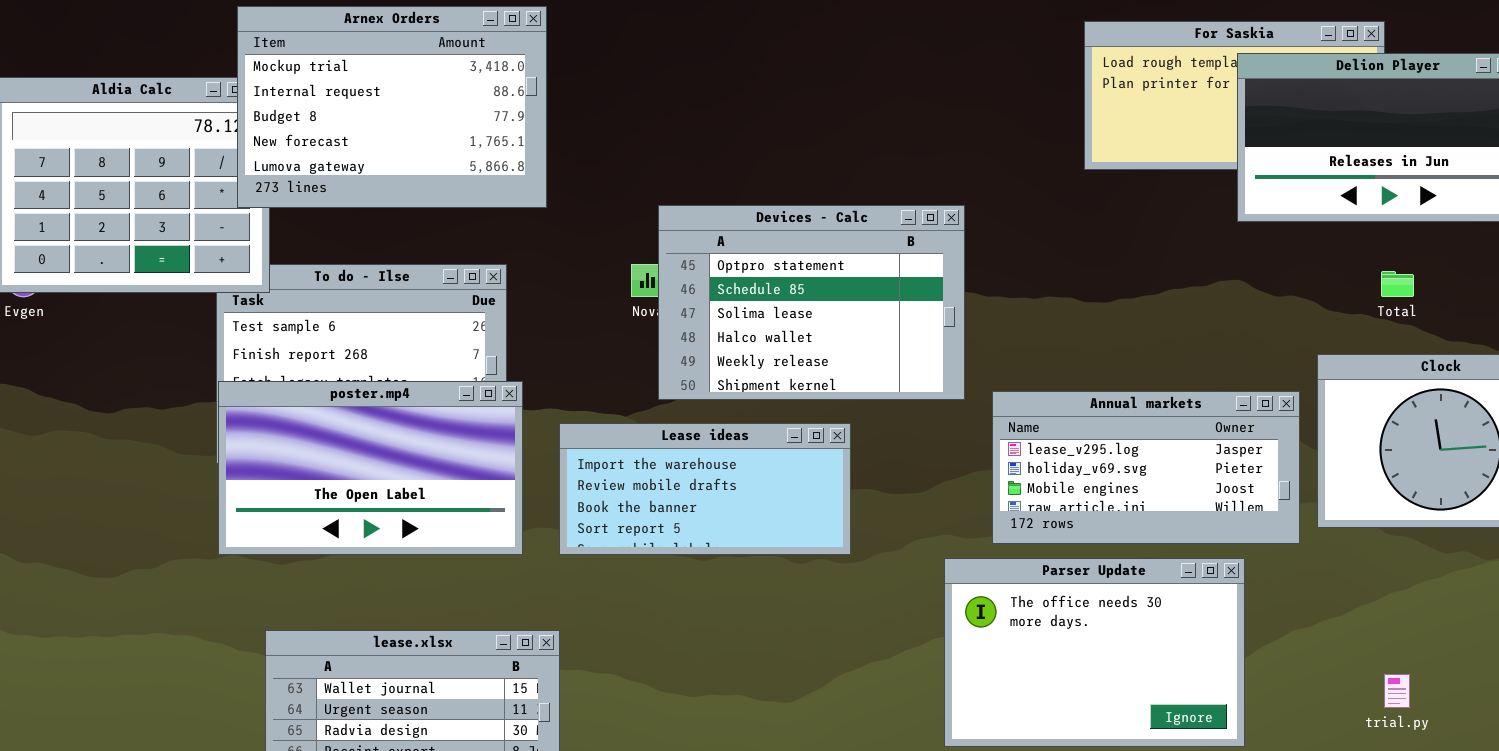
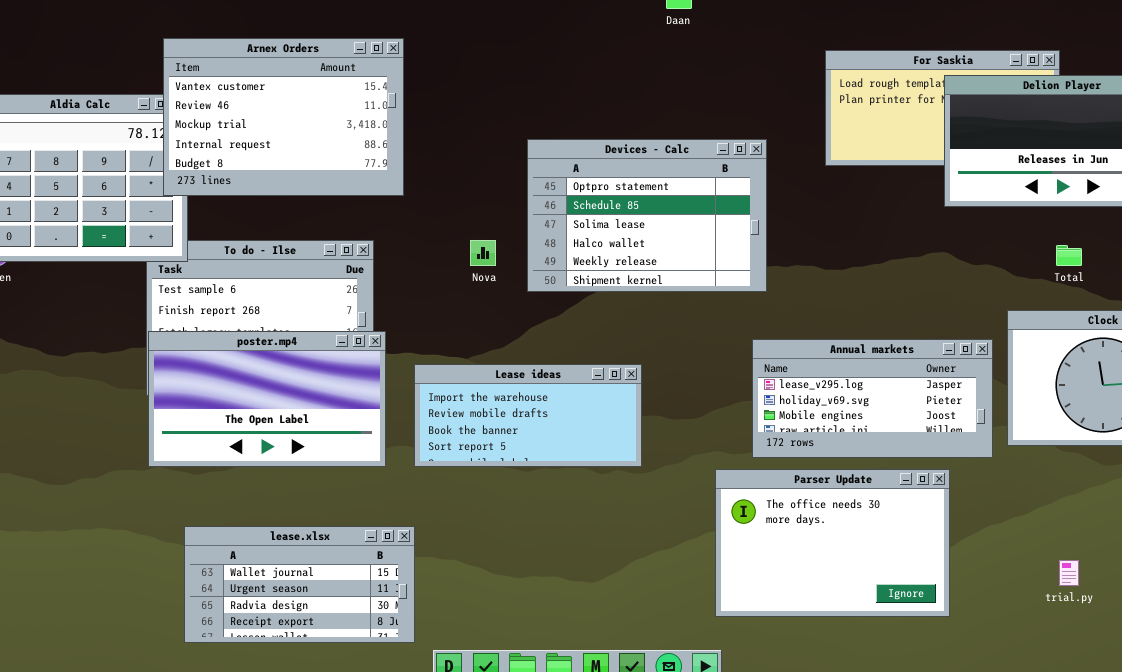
Arnex Orders: [237,6,547,208] -> [163,38,404,196], scrolled up 2 rows
Devices - Calc: [658,205,965,400] -> [527,139,767,292], moved

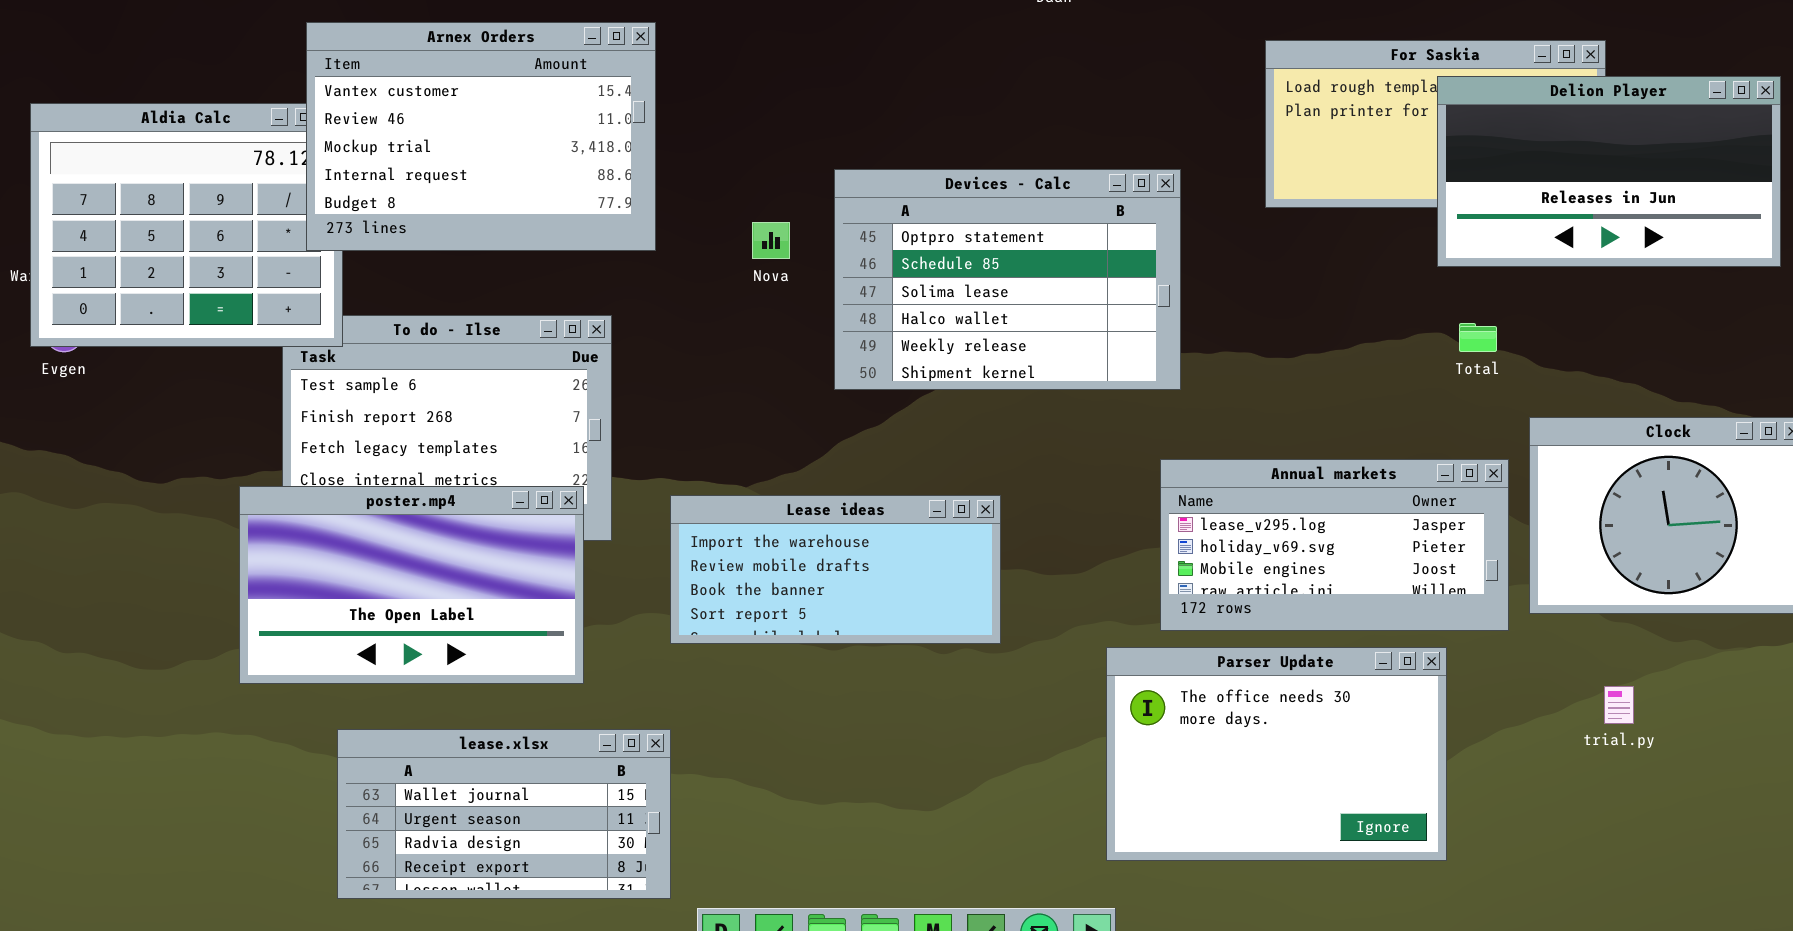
Nova: [470,240,496,266] -> [752,222,790,259], moved
Total: [1056,245,1082,266] -> [1459,323,1497,352], moved
poster.mp4: [148,331,386,467] -> [239,486,584,684], moved
trial.py: [1059,560,1079,586] -> [1604,686,1634,724], moved

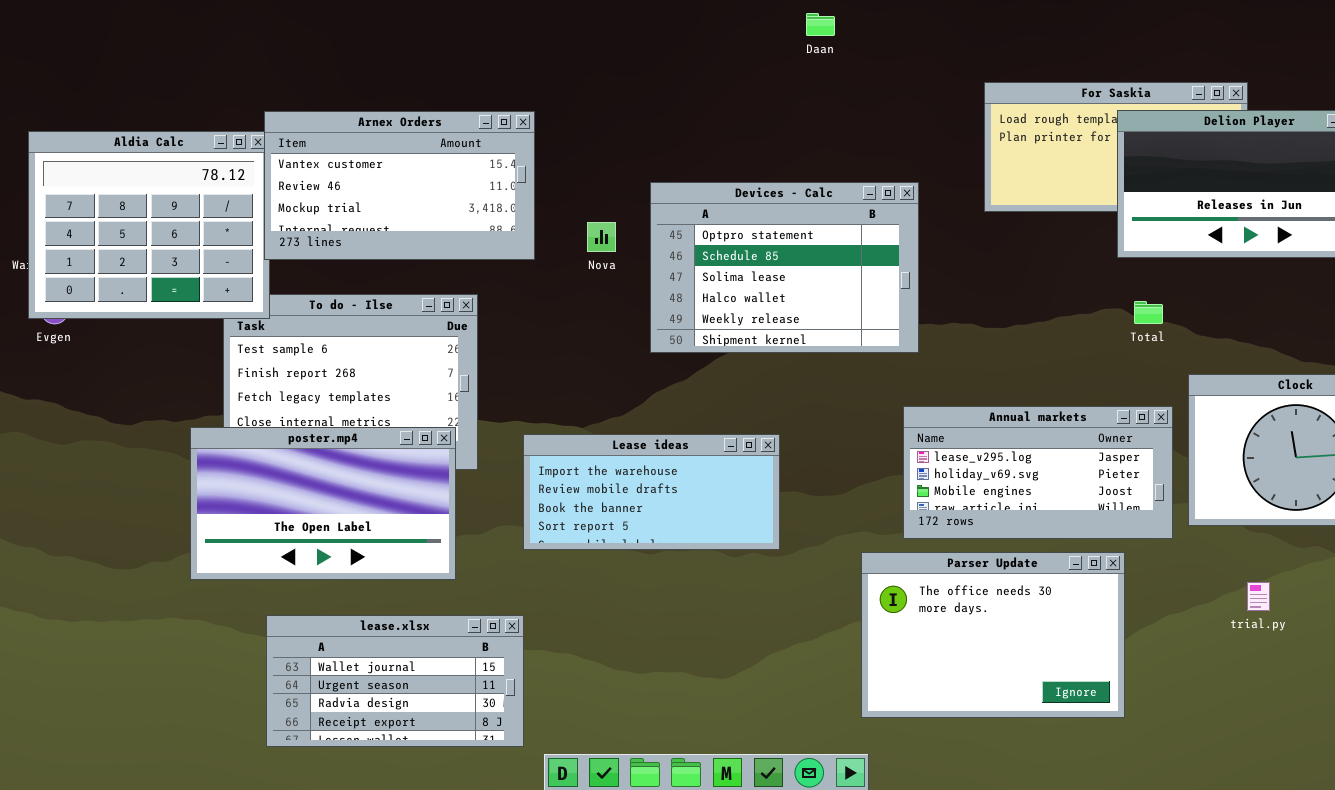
Arnex Orders: [306,22,656,251] -> [264,111,535,260], moved, resized

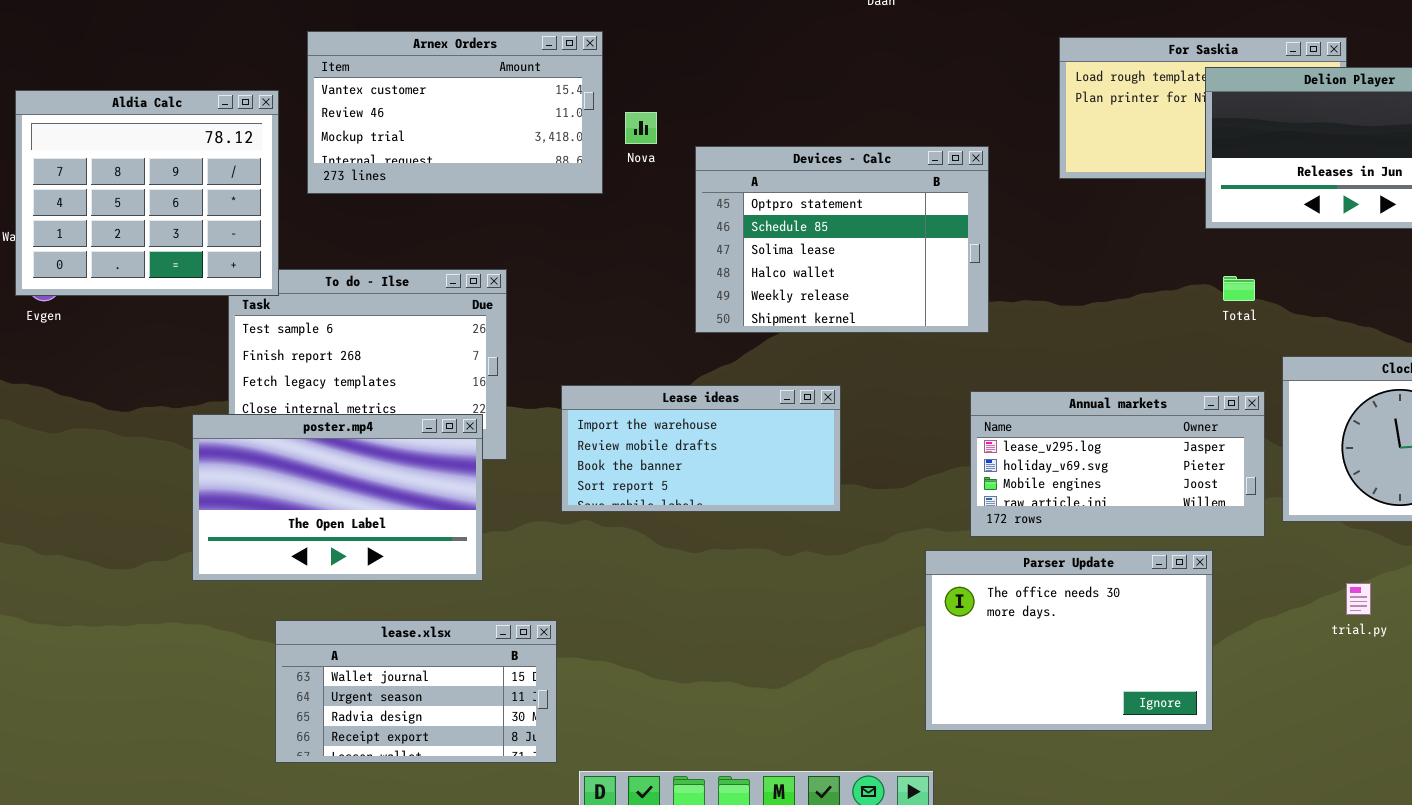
Arnex Orders: [264,111,535,260] -> [307,31,603,194], moved
Nova: [587,222,616,252] -> [625,112,657,144], moved
Lease ideas: [523,434,780,550] -> [561,385,841,512], moved

